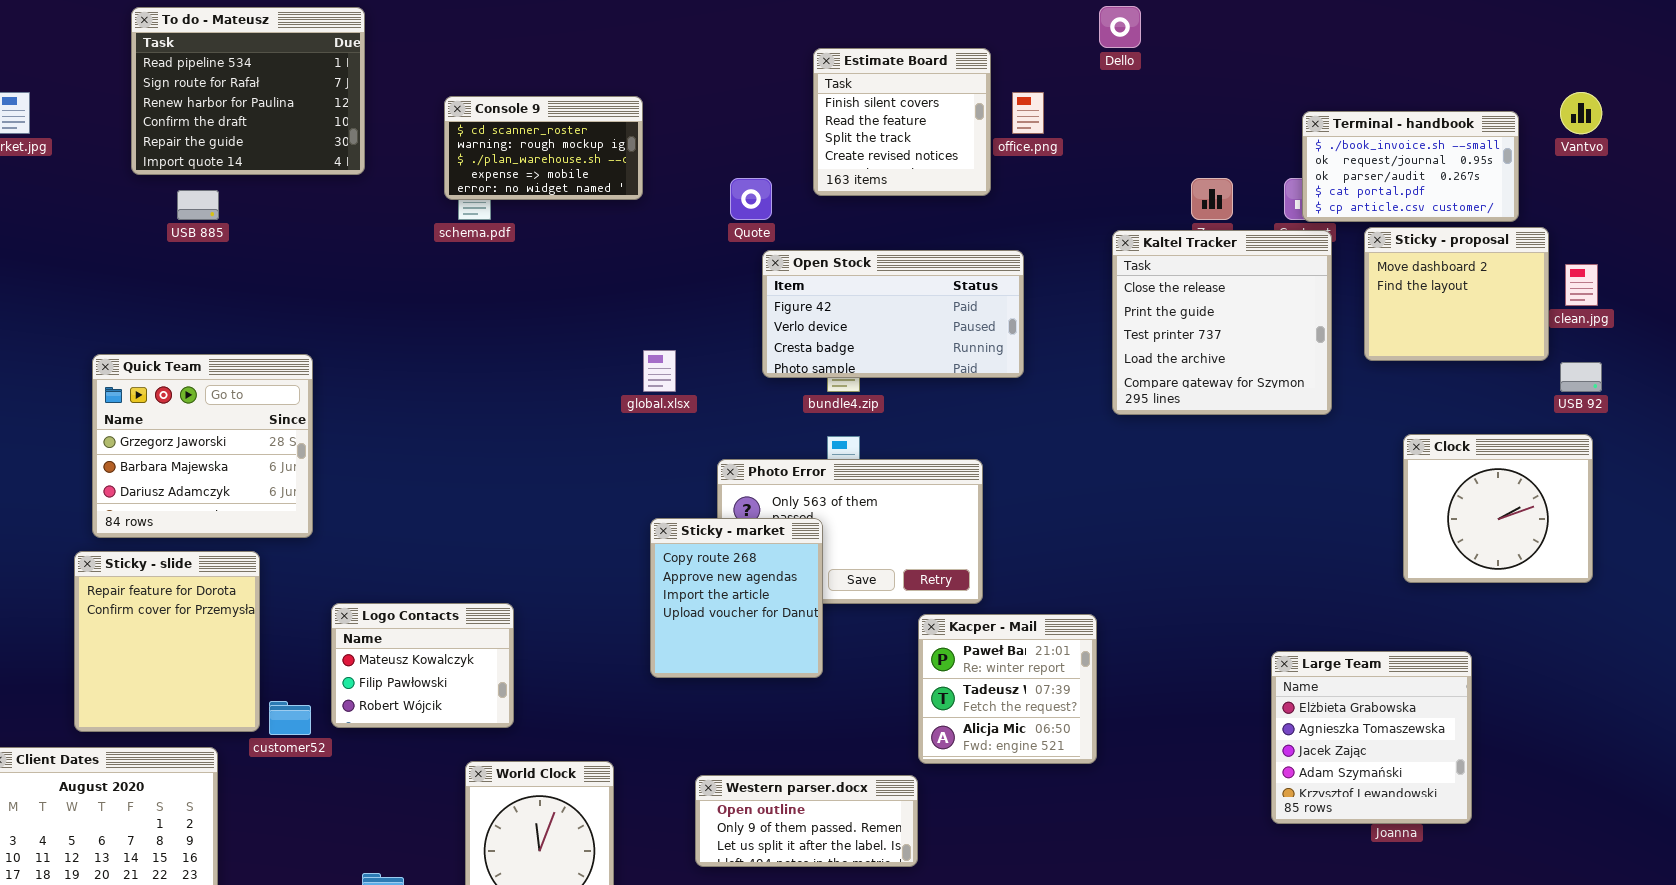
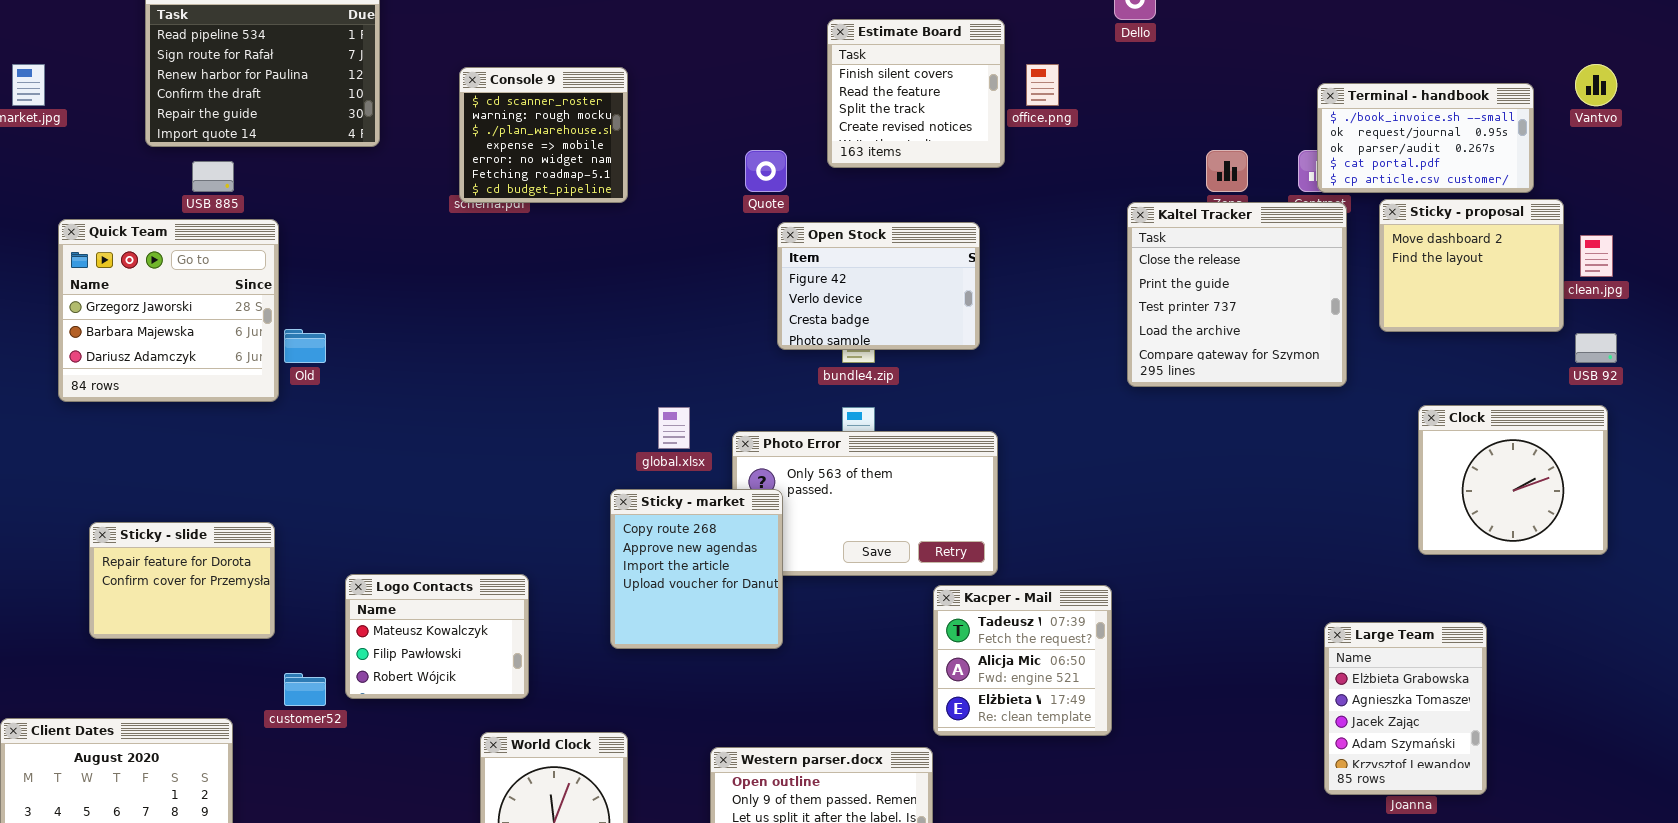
Console 9: [444,96,643,200] -> [459,67,628,203], resized
Open Stock: [762,250,1024,378] -> [777,222,980,350], resized
global.xlsx: [643,350,676,392] -> [658,407,690,449], moved
Quick Team: [92,354,313,538] -> [58,219,279,402], moved
Sticky - market: [650,518,823,678] -> [610,489,783,649], moved
Sticky - slide: [74,551,260,732] -> [89,522,275,639], resized
Kacper - Mail: [918,614,1097,764] -> [933,585,1112,736], scrolled down 1 row
Large Team: [1271,651,1472,824] -> [1324,622,1487,795], resized

